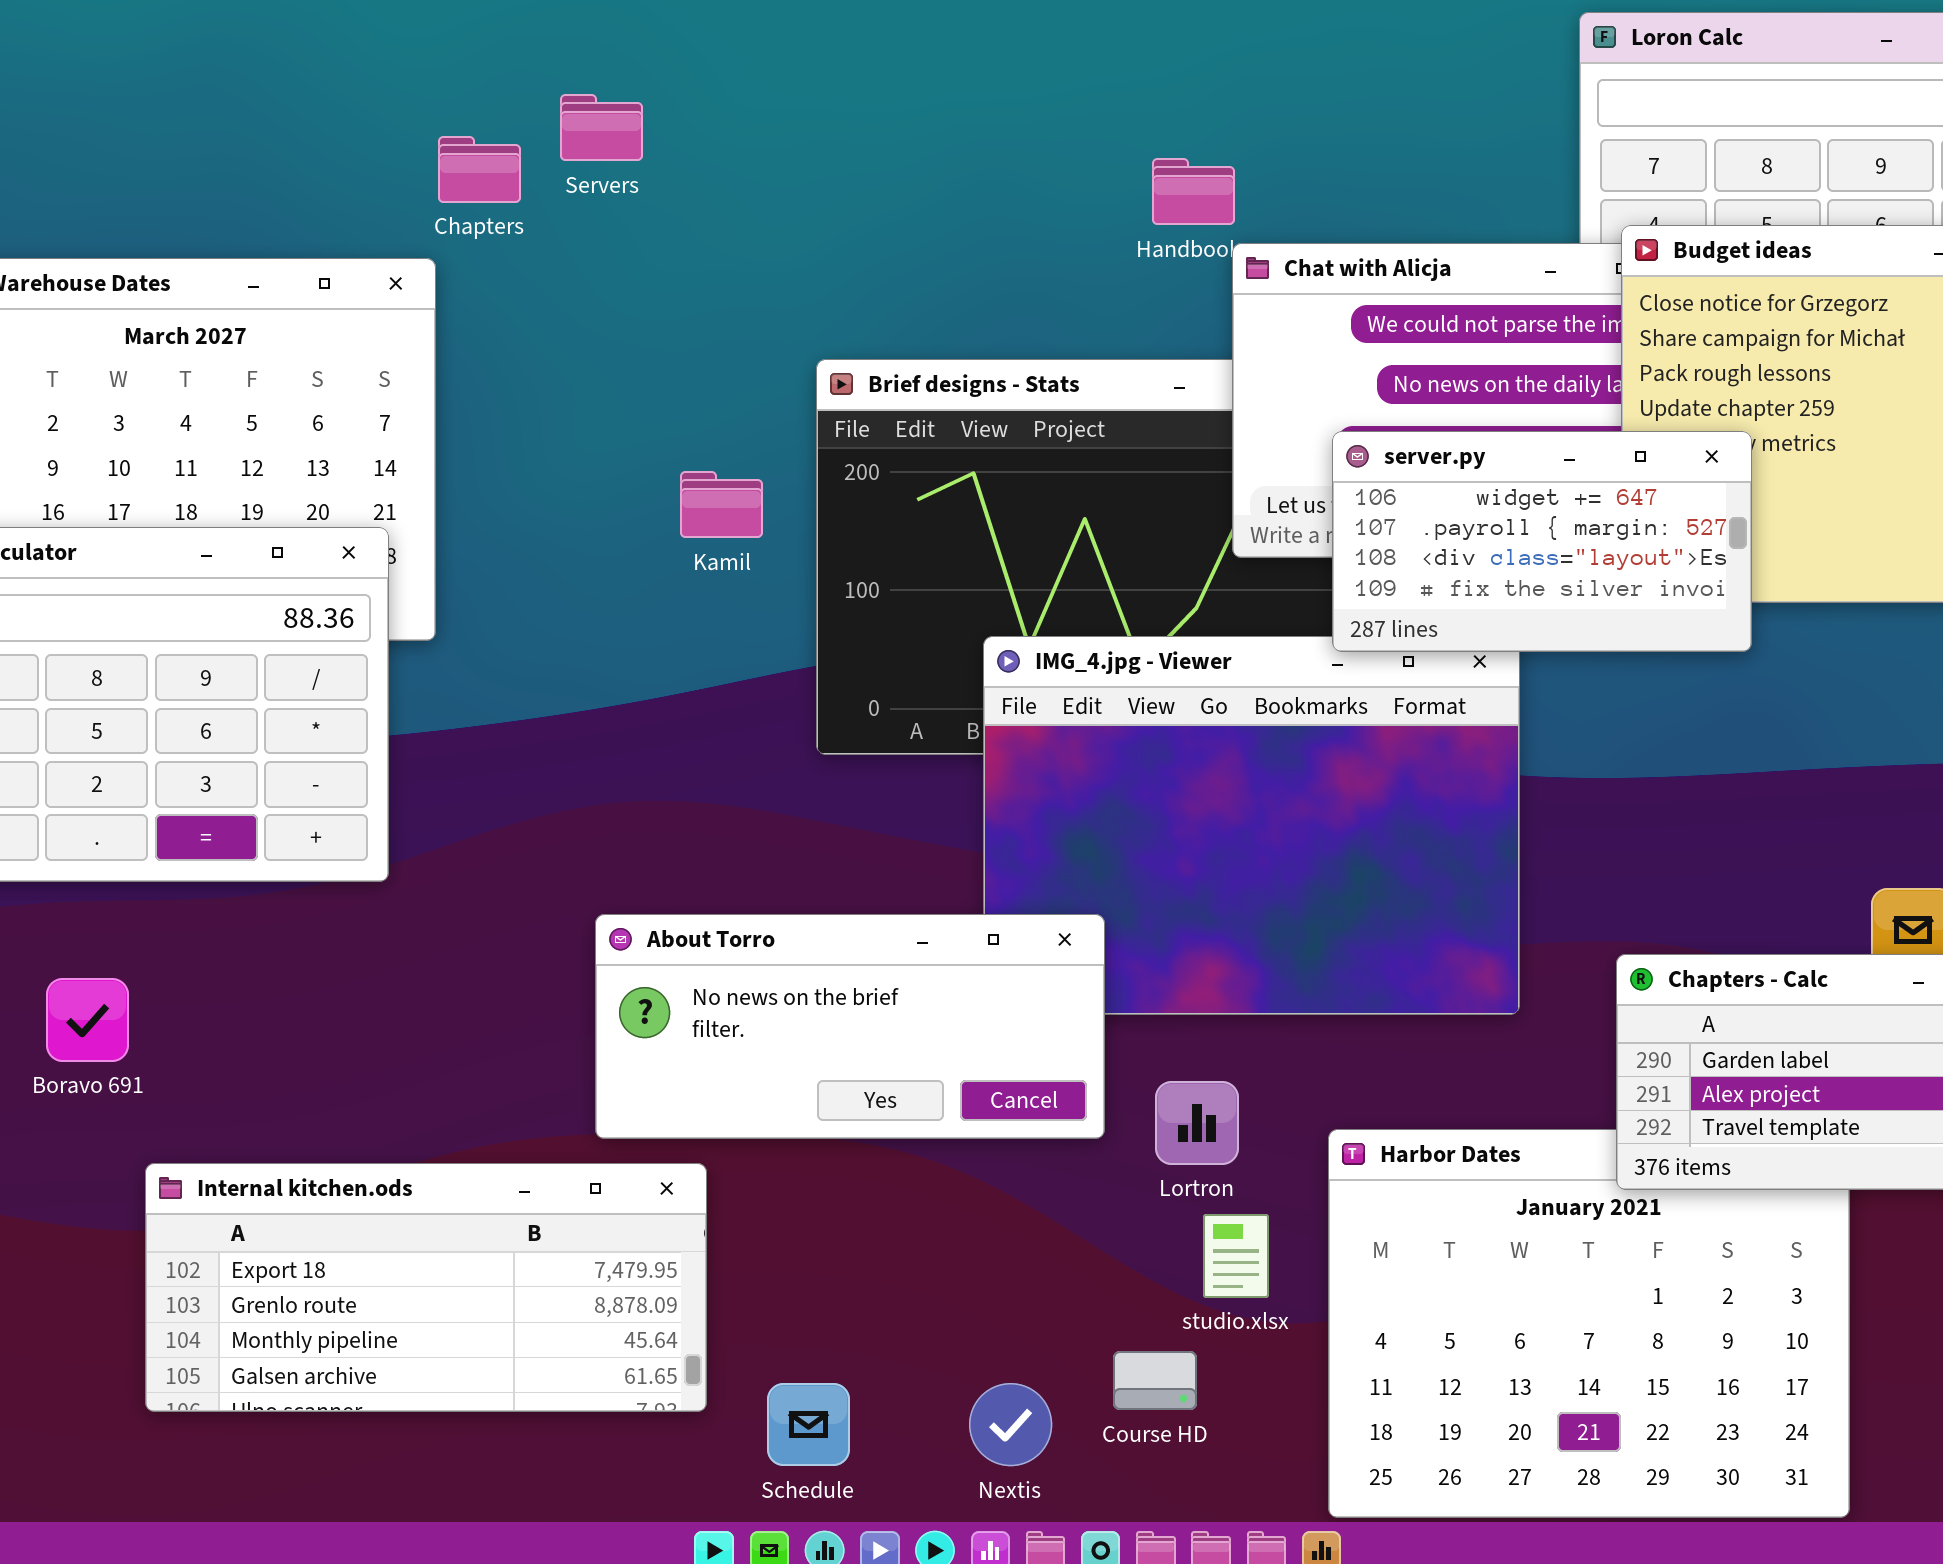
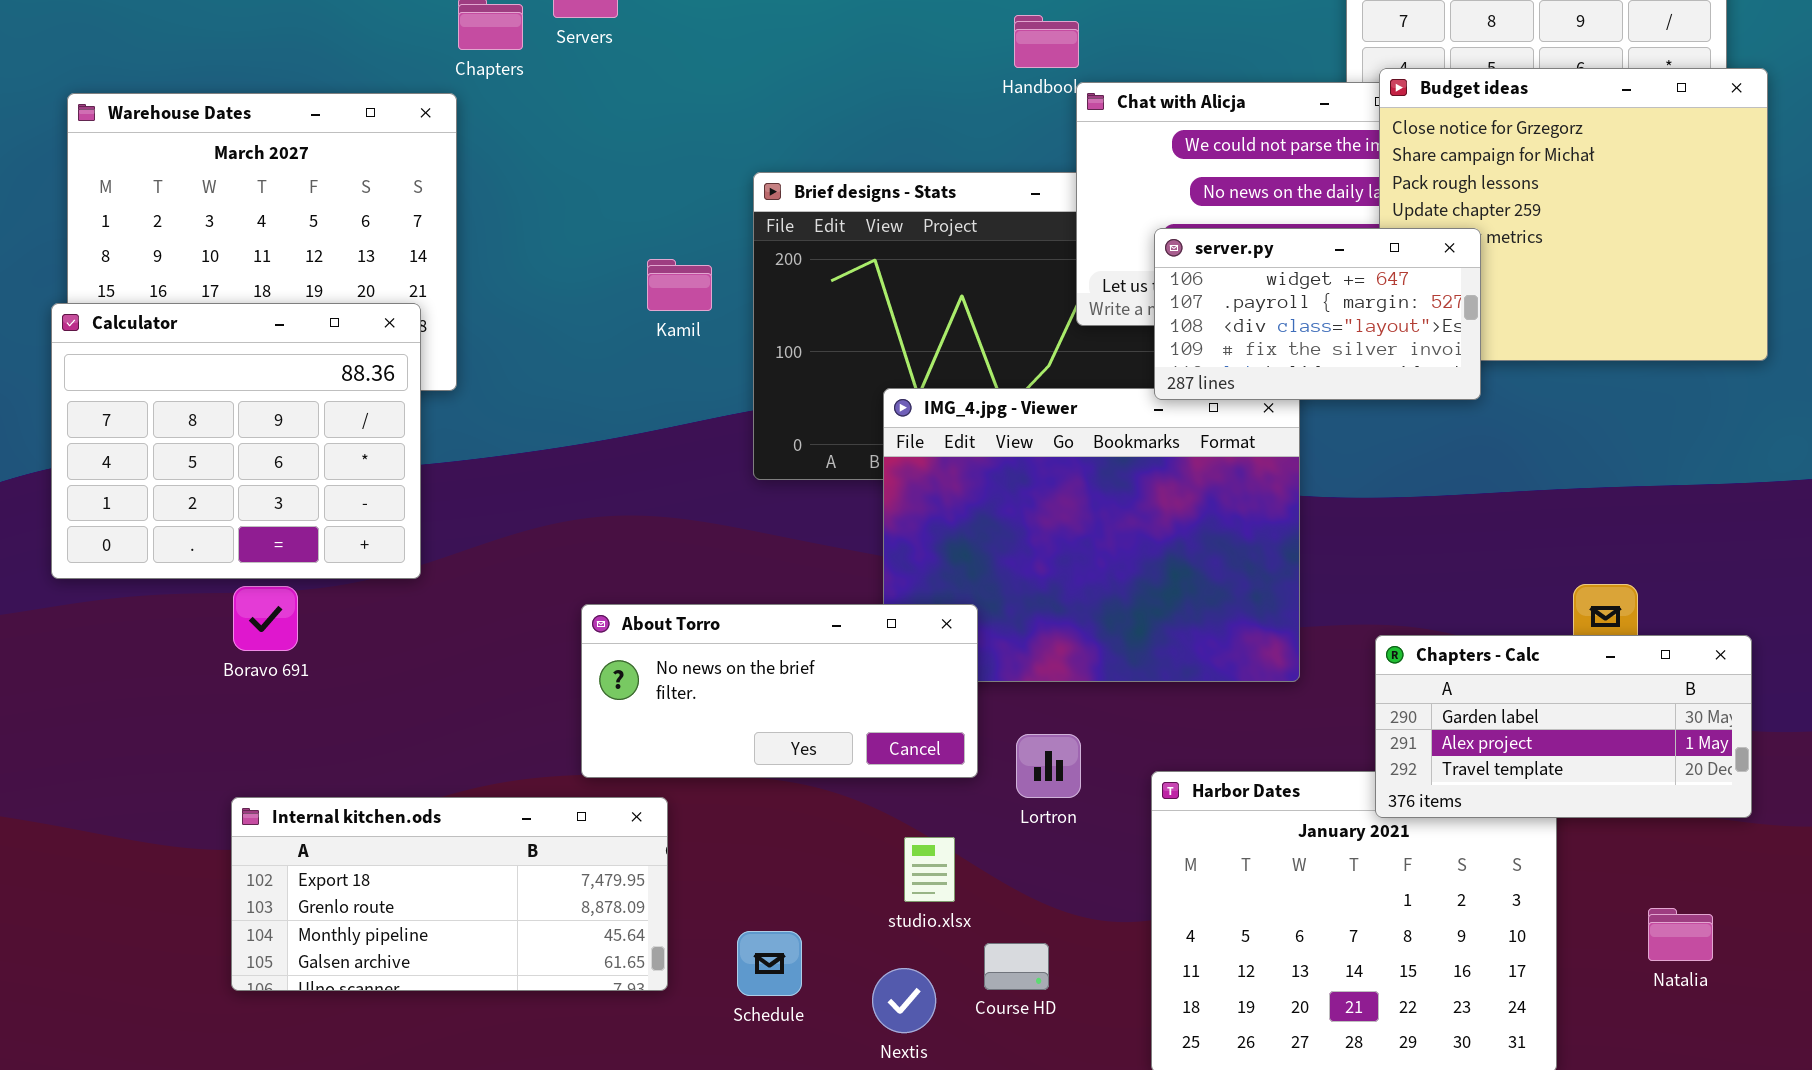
Boravo 691: [46,978,129,1062] -> [233,586,298,651], moved
studio.xlsx: [1203,1214,1269,1298] -> [904,837,955,902], moved
Schedule: [767,1383,850,1466] -> [737,931,802,996], moved

